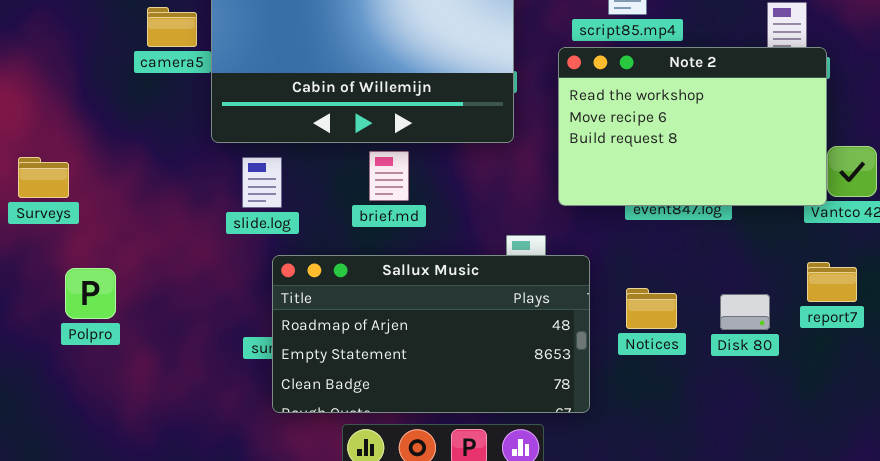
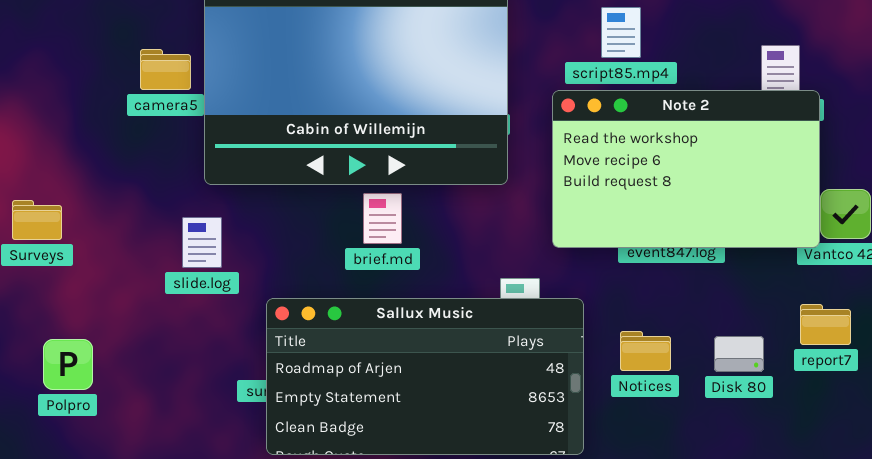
slide.log: [242,157,282,208] -> [182,217,222,268], moved
Polpro: [65,268,116,319] -> [43,339,93,390], moved

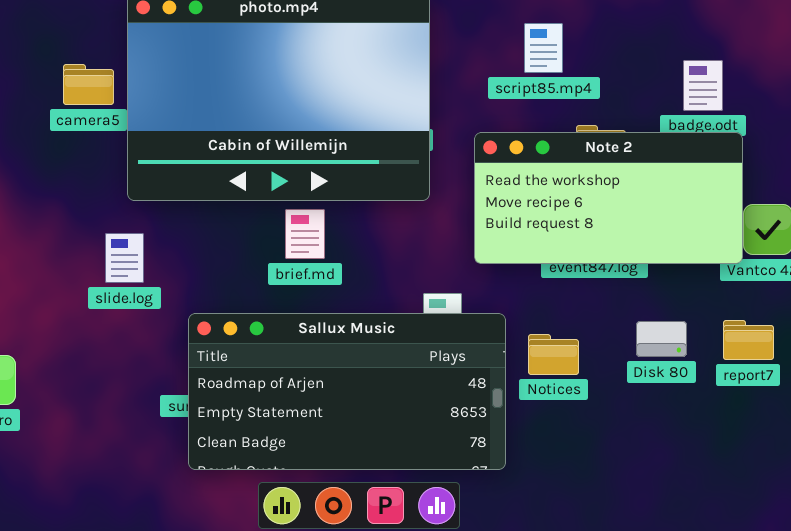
Note 2: [552,90,820,248] -> [474,132,743,264], resized
Notices: [620,331,671,371] -> [528,334,579,375], moved
Disk 80: [714,336,764,372] -> [636,321,687,357], moved

